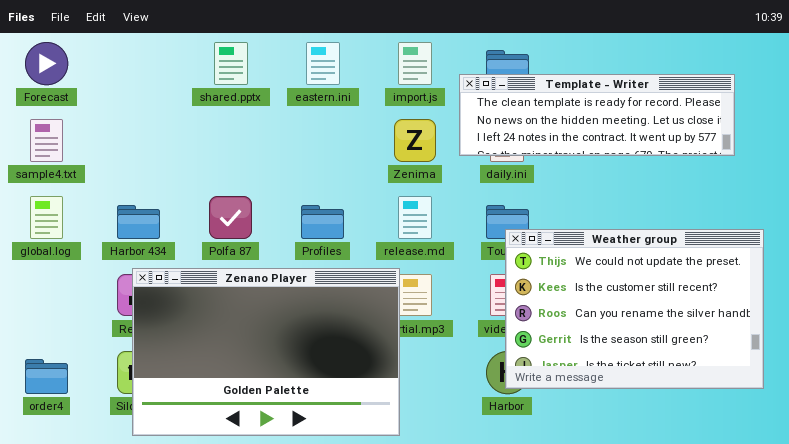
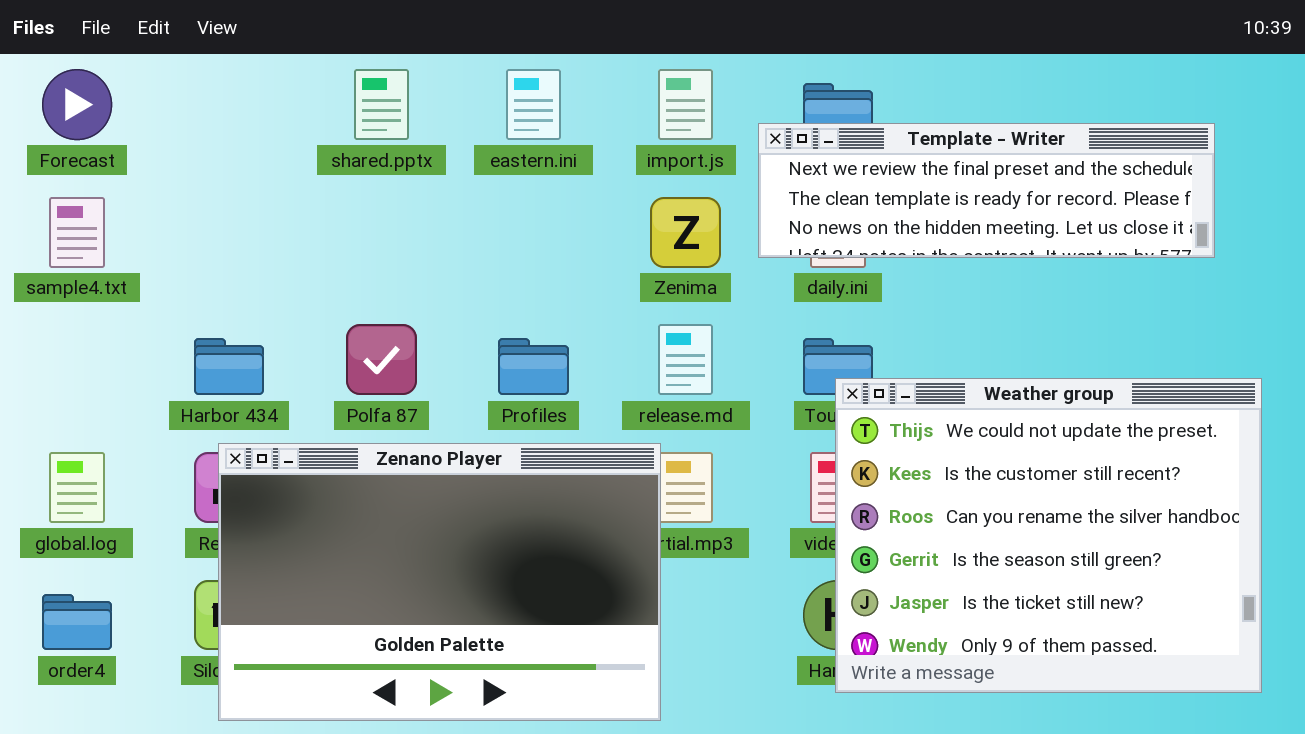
Template - Writer: [459,74,735,156] -> [758,123,1215,258], scrolled up 1 row
global.log: [30,196,63,239] -> [49,452,105,523], moved
Weather group: [505,229,764,389] -> [835,378,1262,693], resized

